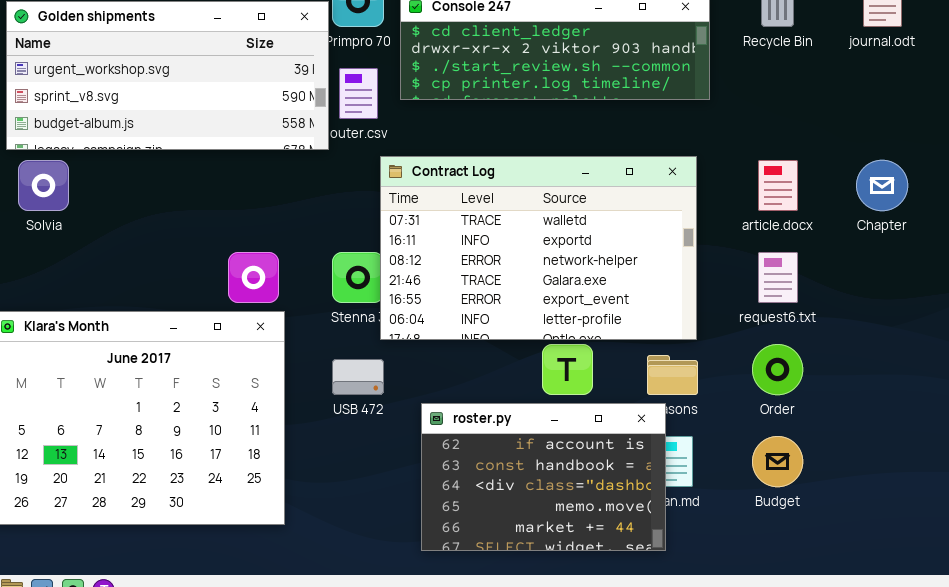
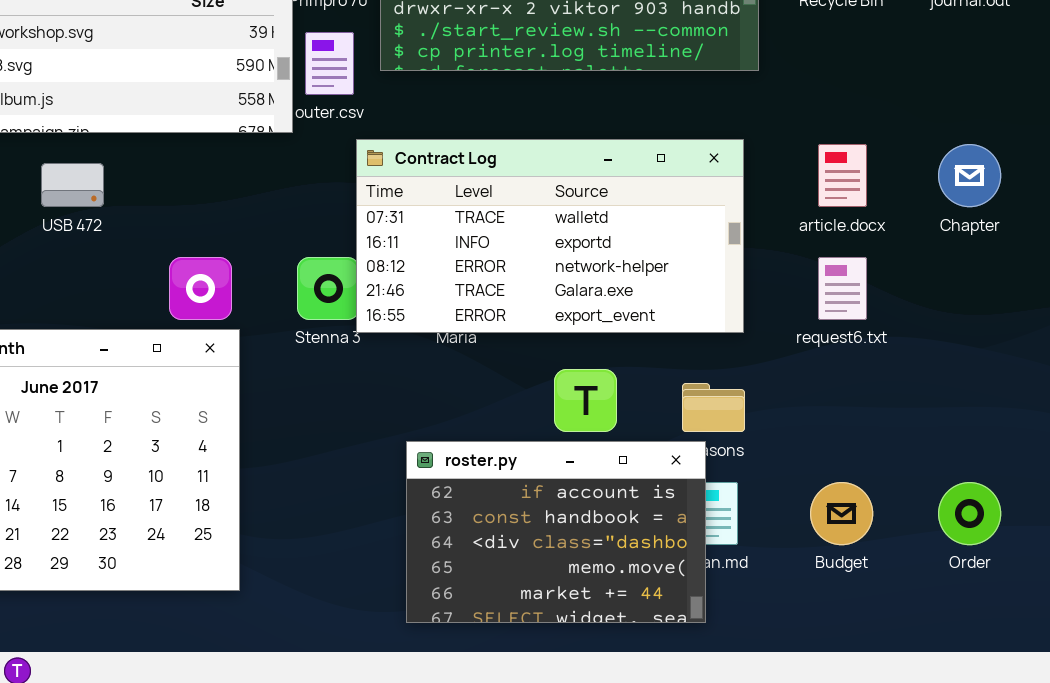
Contract Log: [380,156,697,340] -> [356,139,744,333], resized
Order: [752,344,803,395] -> [938,482,1001,545], moved
USB 472: [332,359,384,395] -> [41,163,104,207], moved

